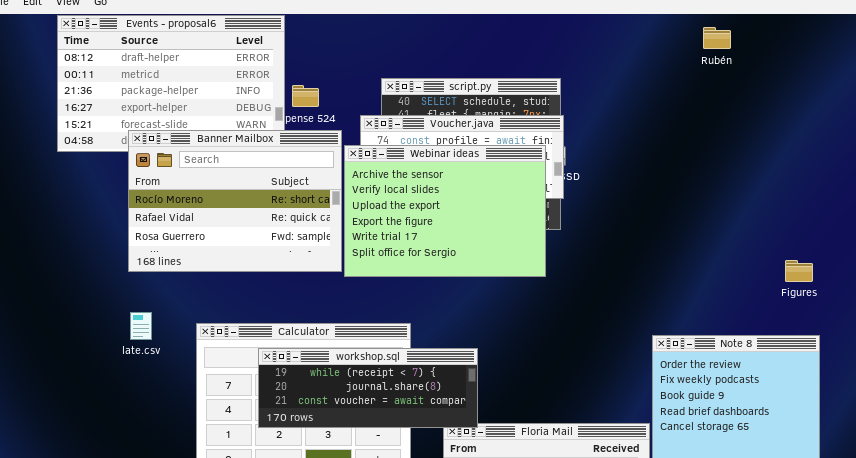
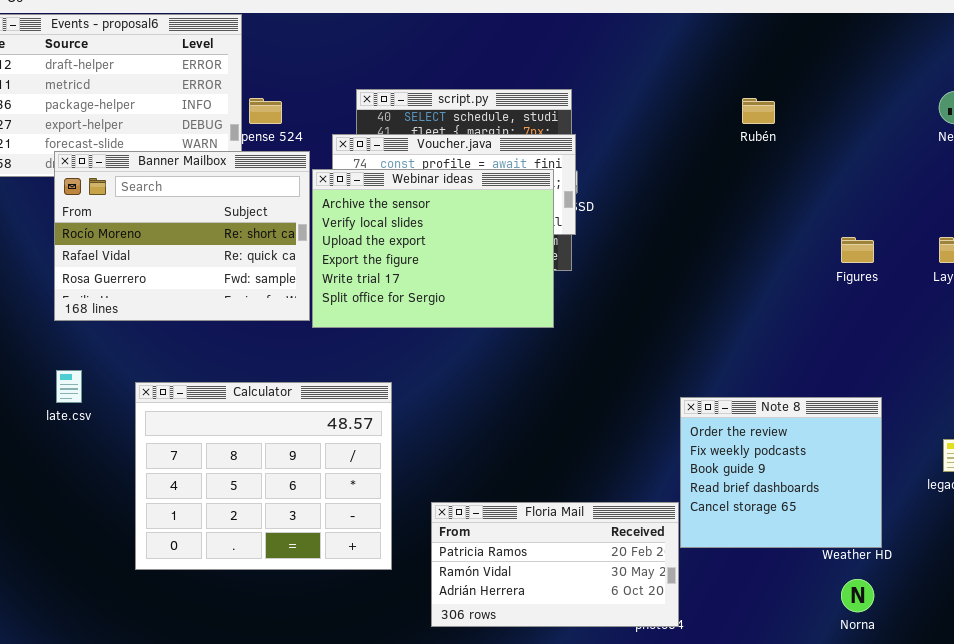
Rubén: [703,27,731,49] -> [742,98,775,124], moved
Figures: [785,260,813,282] -> [841,237,874,263], moved
workshop.sql: [258,348,478,428] -> none, closed

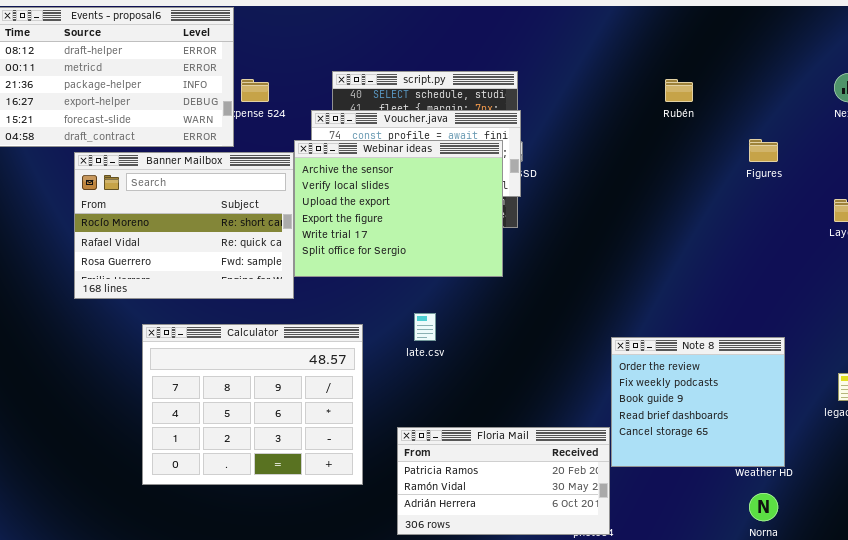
Banner Mailbox: [54,151,310,321] -> [74,152,294,299], moved
Figures: [841,237,874,263] -> [749,139,778,162], moved
late.csv: [56,370,82,403] -> [414,313,436,341], moved

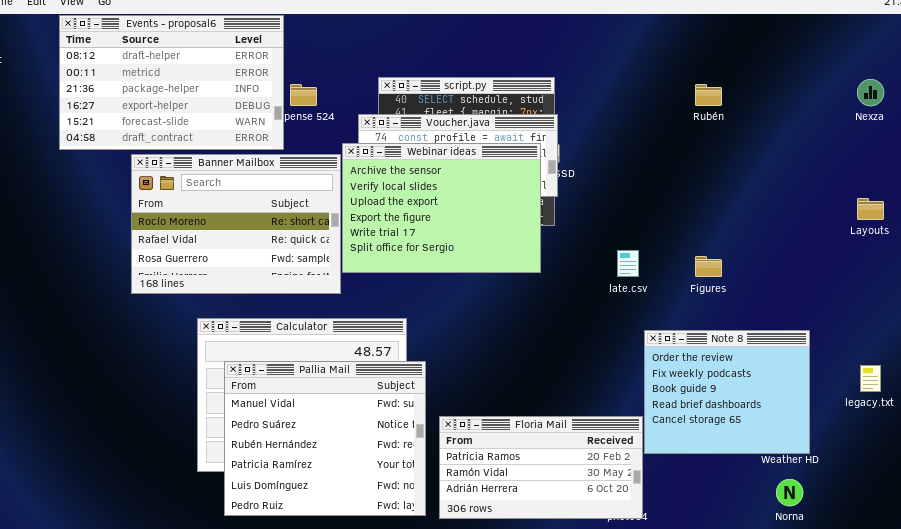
Figures: [749,139,778,162] -> [695,256,722,277], moved
late.csv: [414,313,436,341] -> [617,250,639,277], moved
Pallia Mail: none -> [224,361,426,516], opened

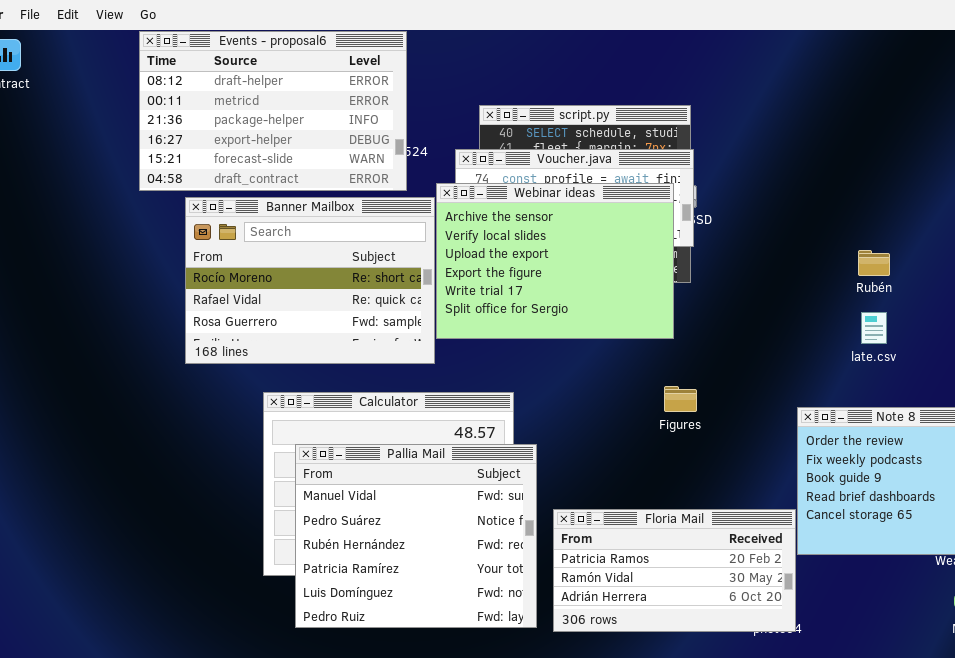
Events - proposal6: [59,15,284,150] -> [139,31,407,191], moved
Rubén: [695,84,722,106] -> [858,250,890,276], moved
late.csv: [617,250,639,277] -> [861,312,887,344], moved
Figures: [695,256,722,277] -> [664,386,697,412], moved

